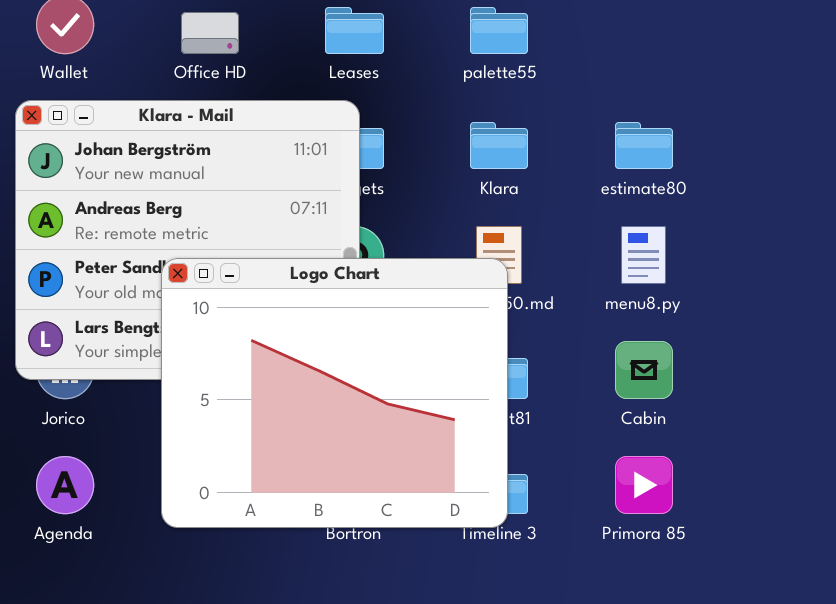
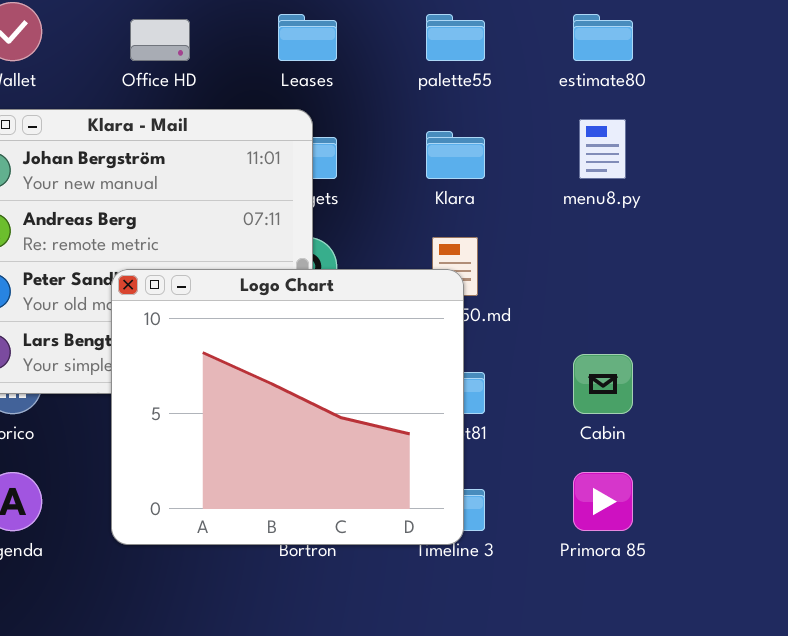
estimate80: [615,122,673,169] -> [573,14,633,61], moved
menu8.py: [621,226,666,284] -> [579,119,626,179], moved

